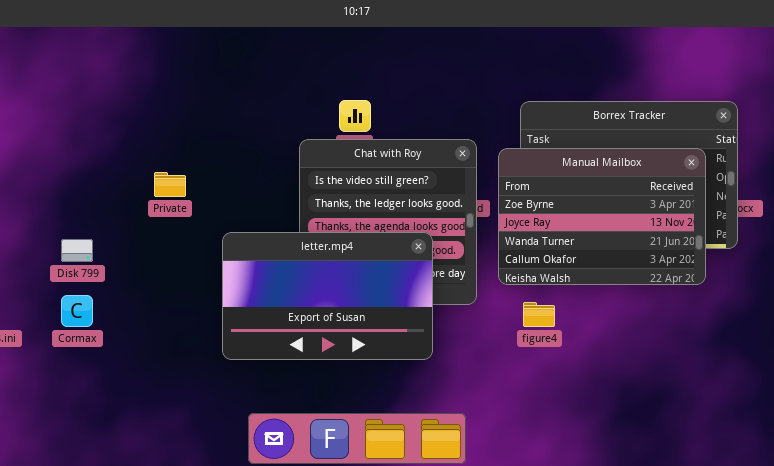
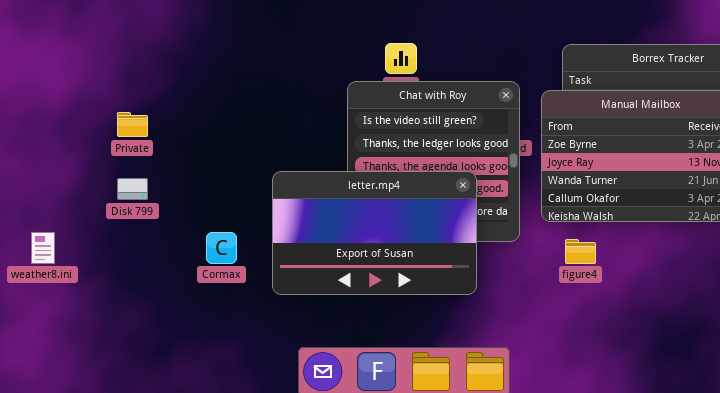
Private: [154,172,186,197] -> [117,112,148,137], moved
Cormax: [61,295,93,327] -> [206,232,237,264], moved

